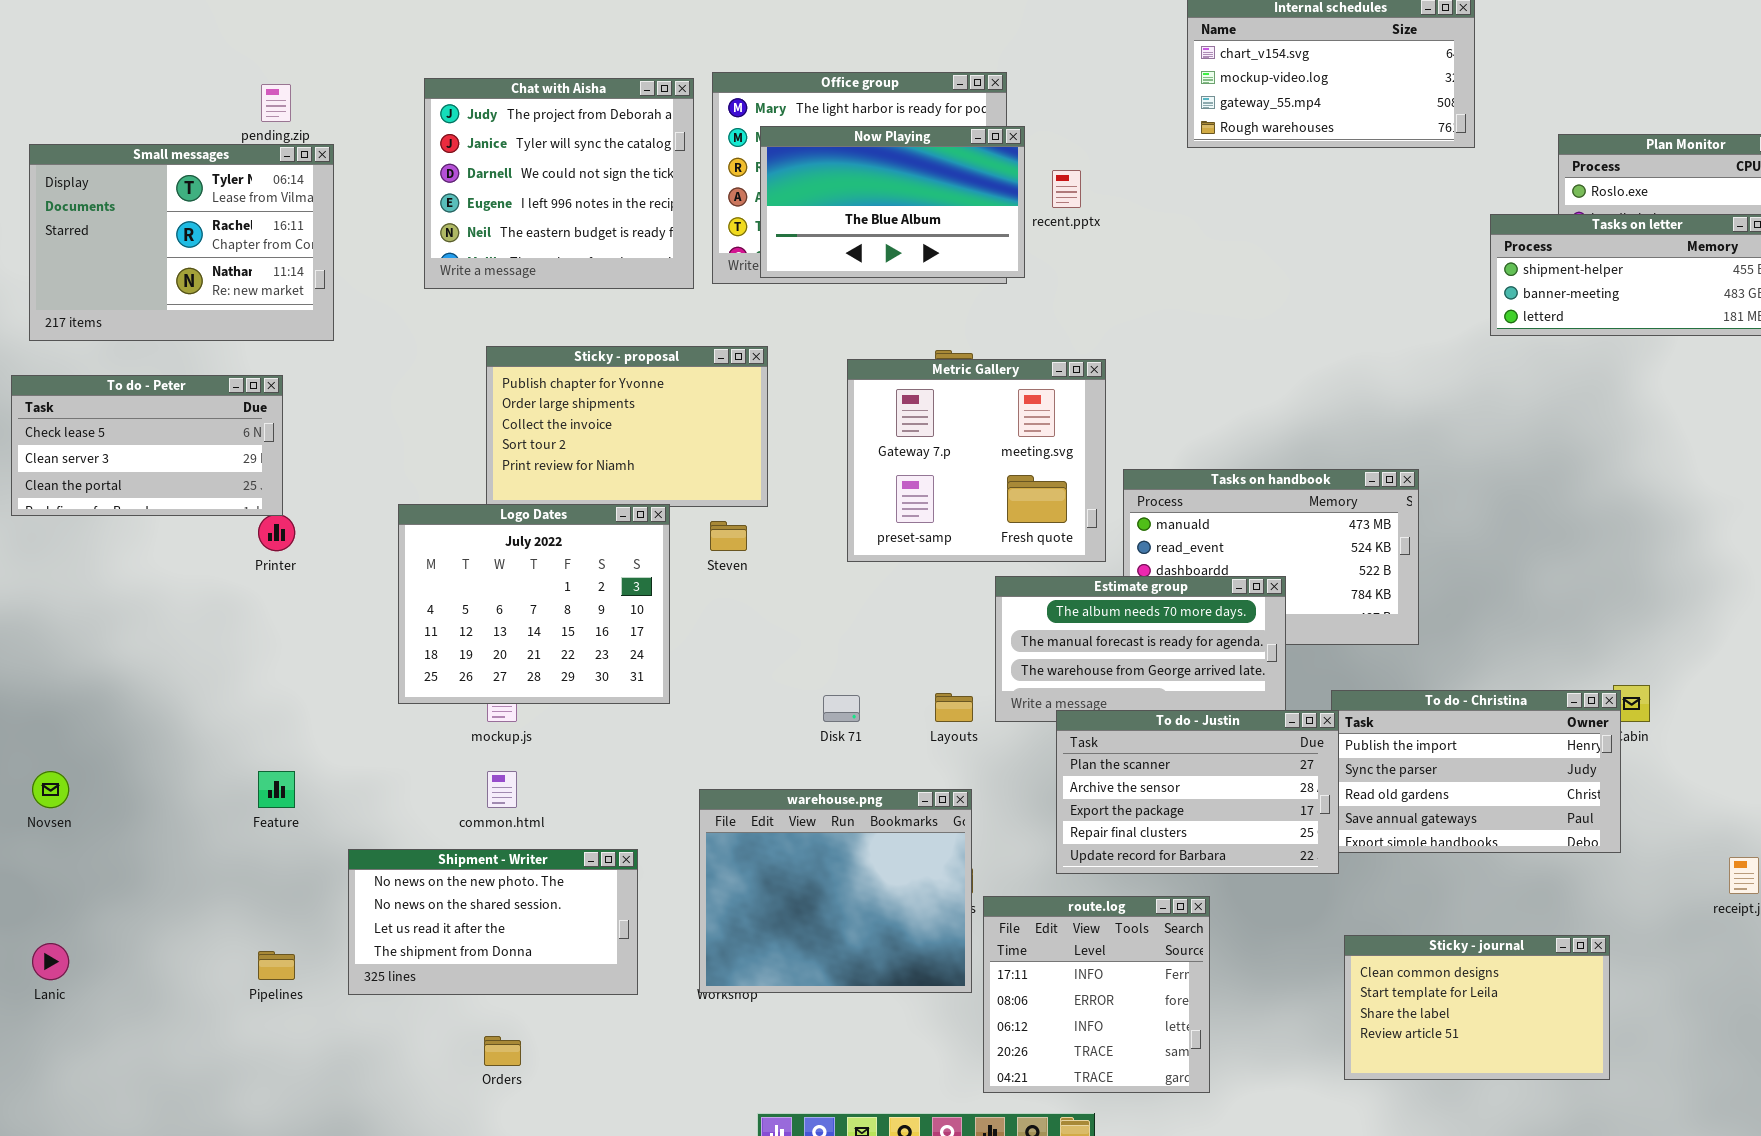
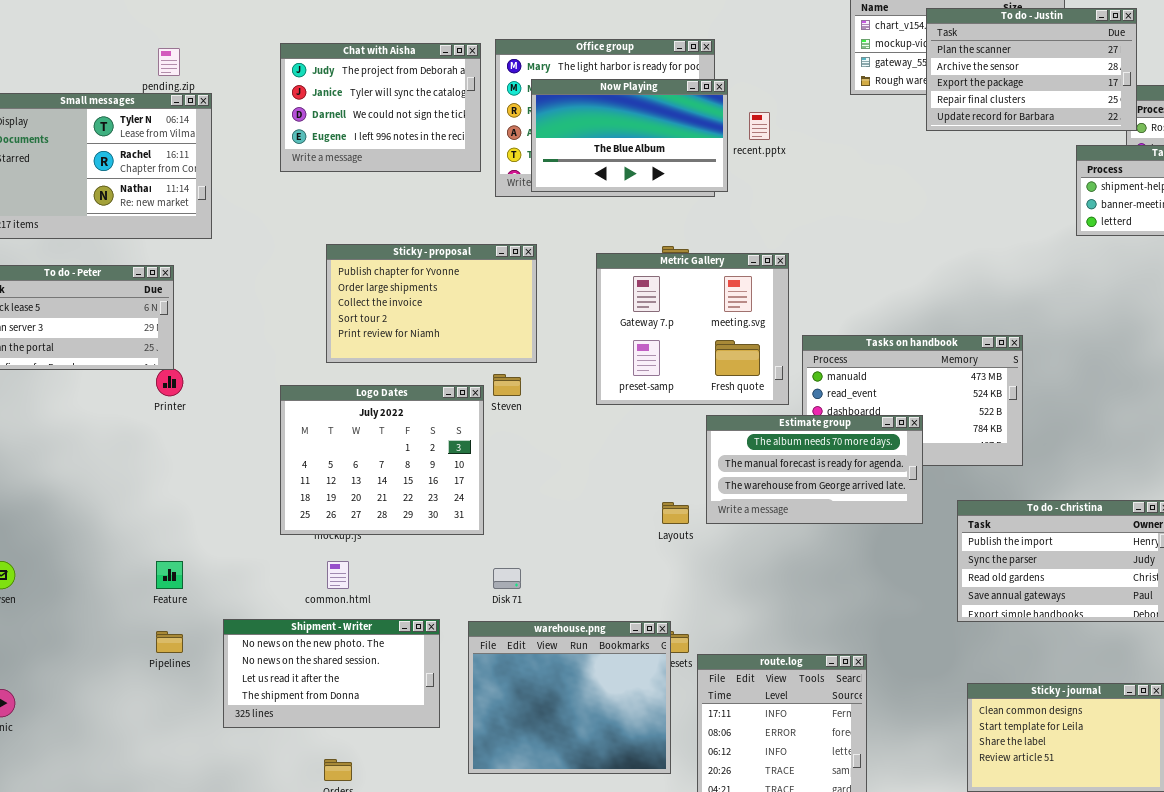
Chat with Aisha: [424,78,694,289] -> [280,43,481,172], resized
Logo Dates: [398,504,670,704] -> [280,385,484,535], moved
Disk 71: [823,695,860,722] -> [493,568,521,589], moved
To do - Justin: [1056,710,1339,874] -> [926,8,1137,131], moved
warehouse.png: [699,789,972,993] -> [468,621,671,774], moved
Pipelines: [258,951,295,980] -> [156,631,183,653], moved

